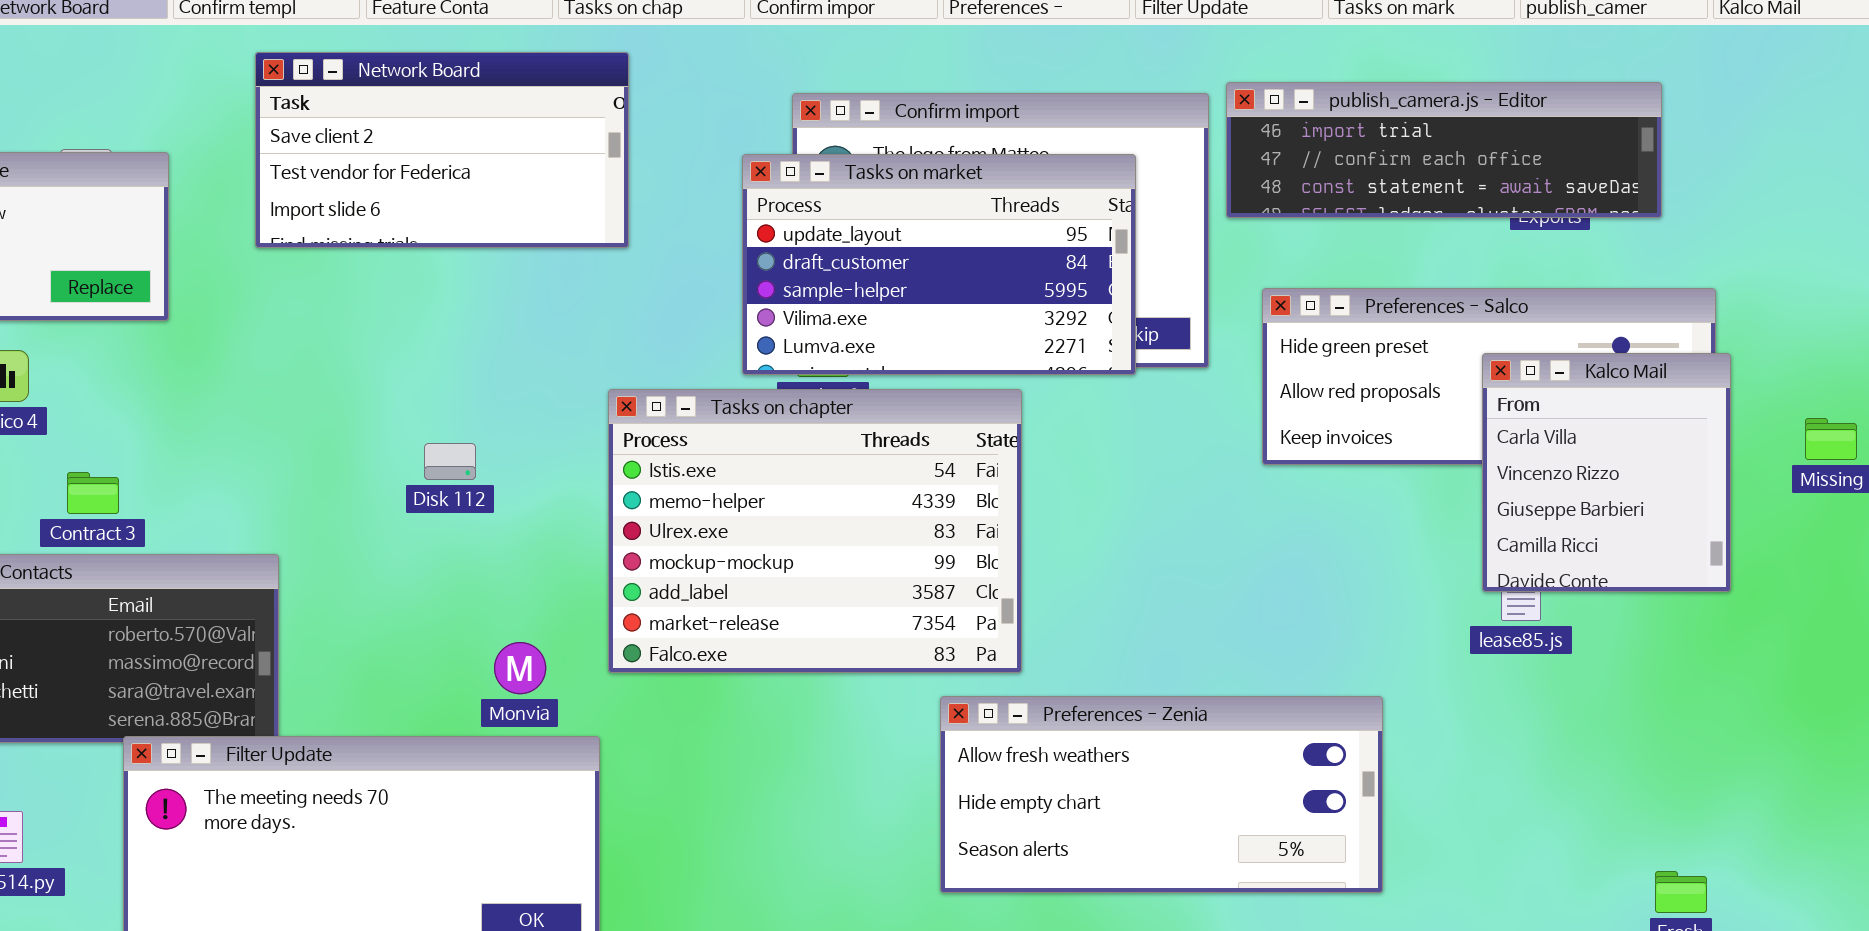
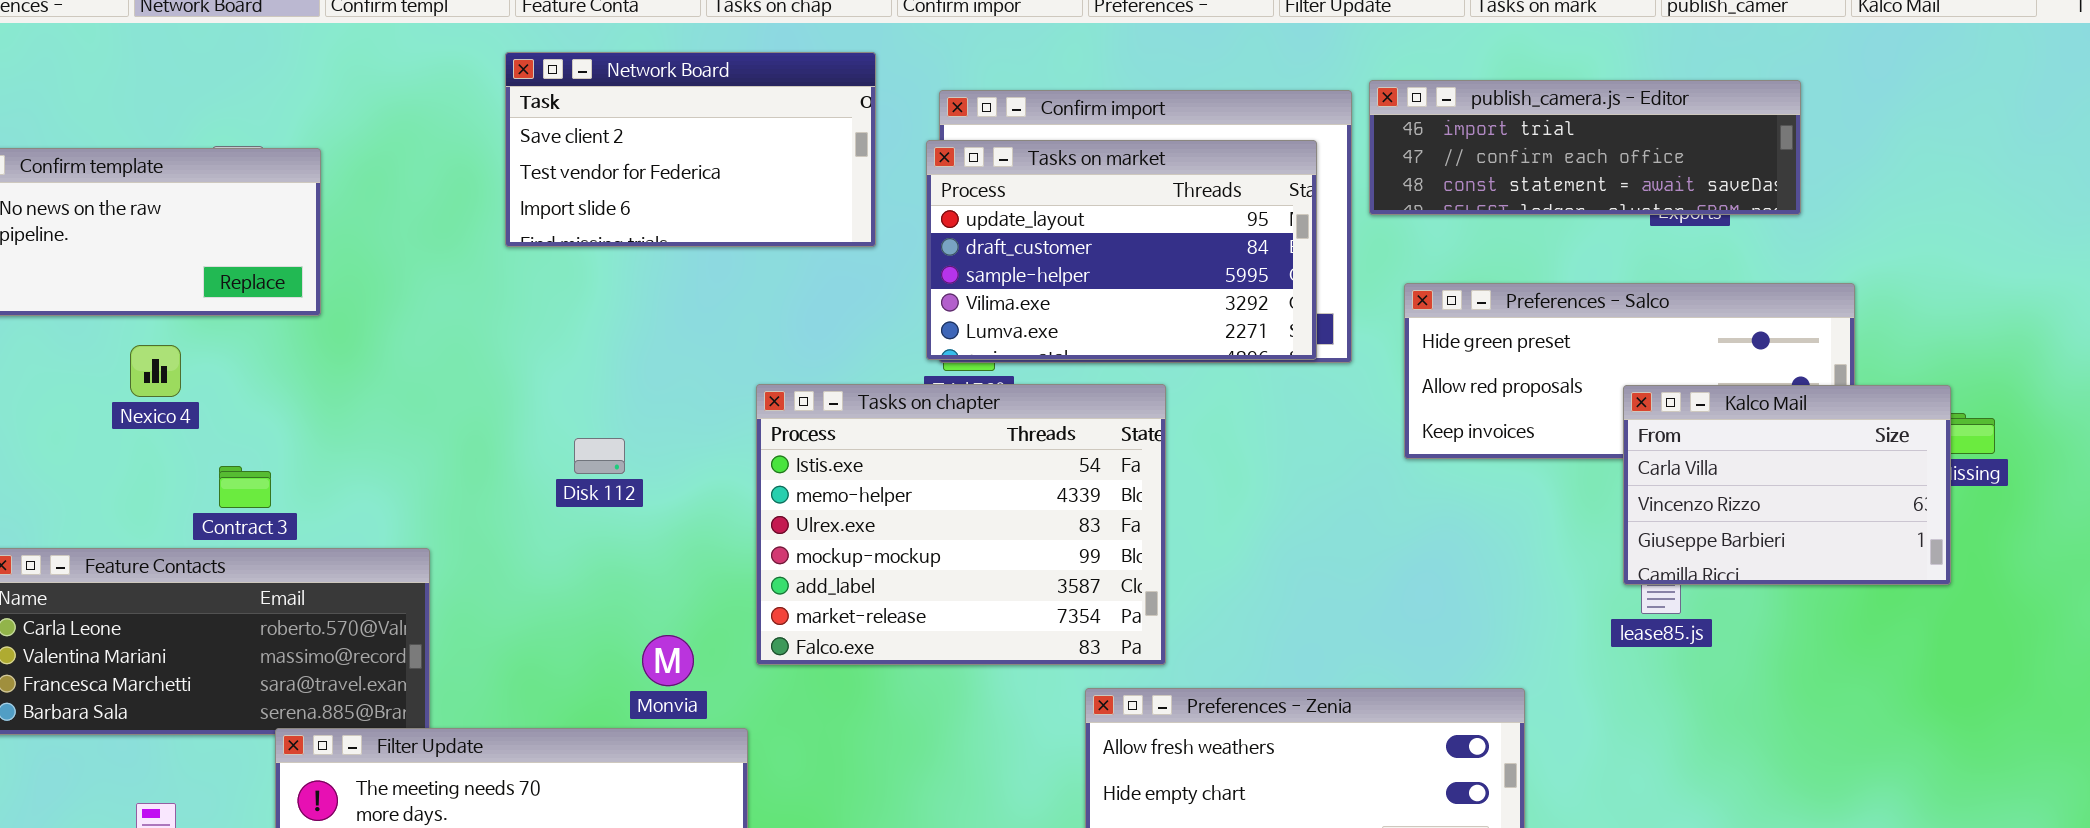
Network Board: [255,52,629,248] -> [505,52,876,247], moved
Tasks on market: [742,154,1136,375] -> [926,140,1317,360], moved
Kalco Mail: [1482,353,1731,592] -> [1623,385,1951,585], resized

